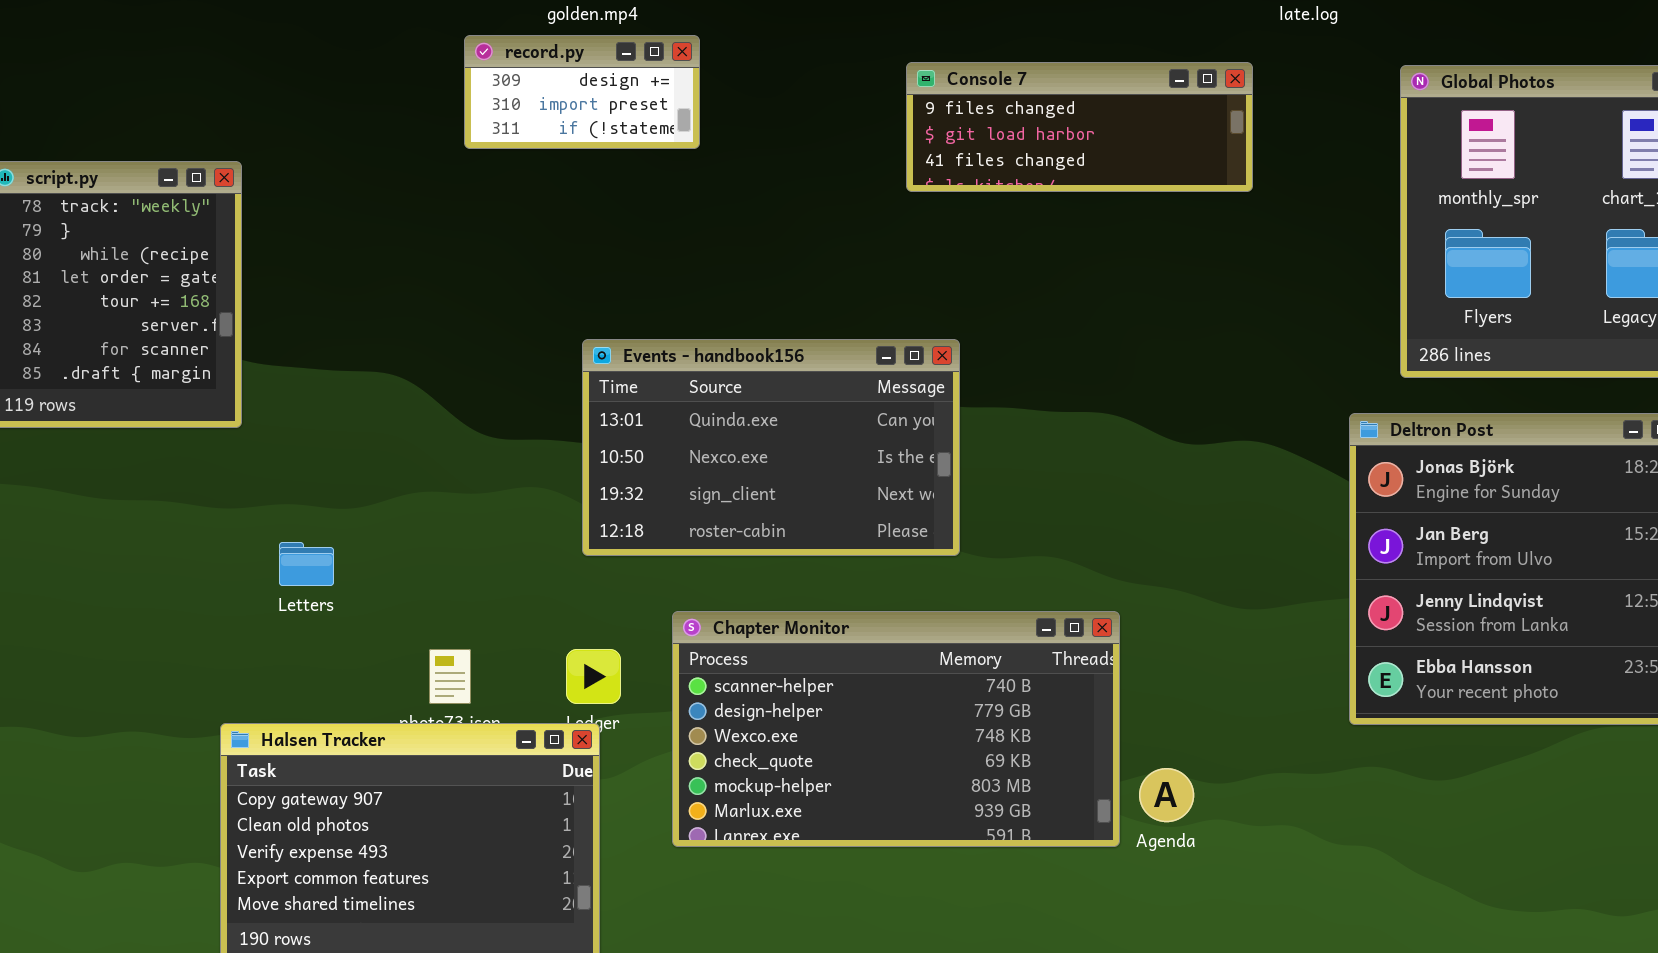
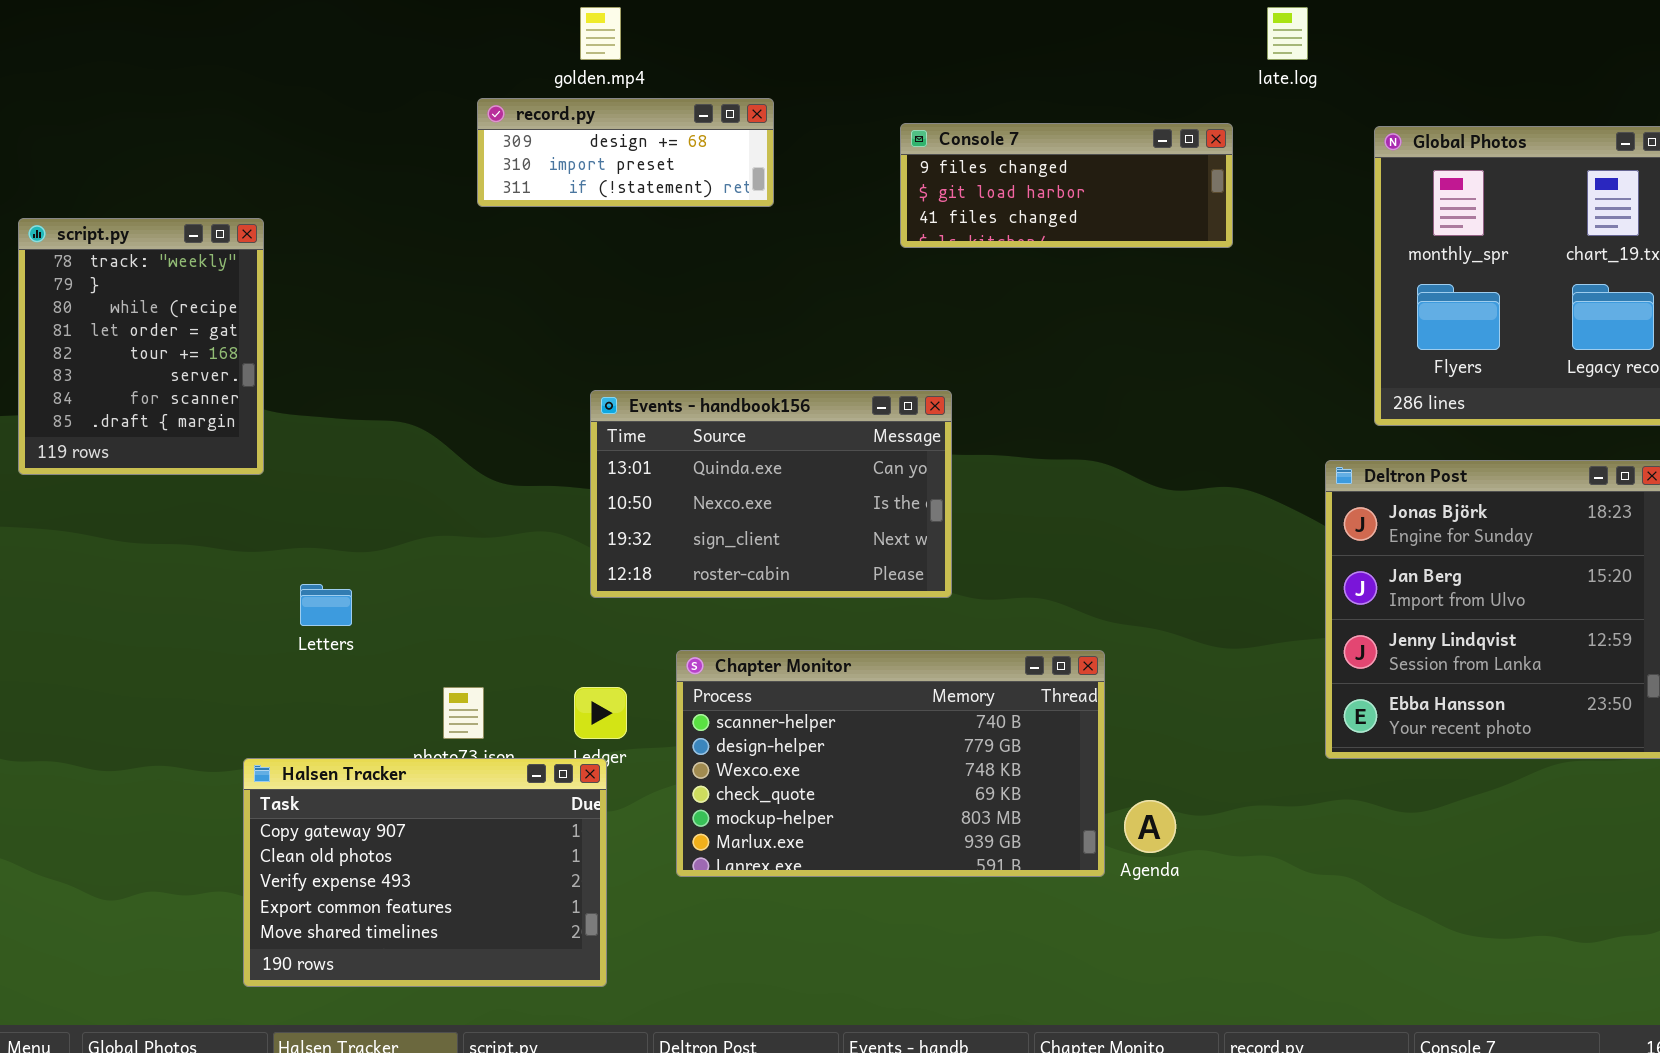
record.py: [464,35,700,149] -> [477,98,774,207], resized

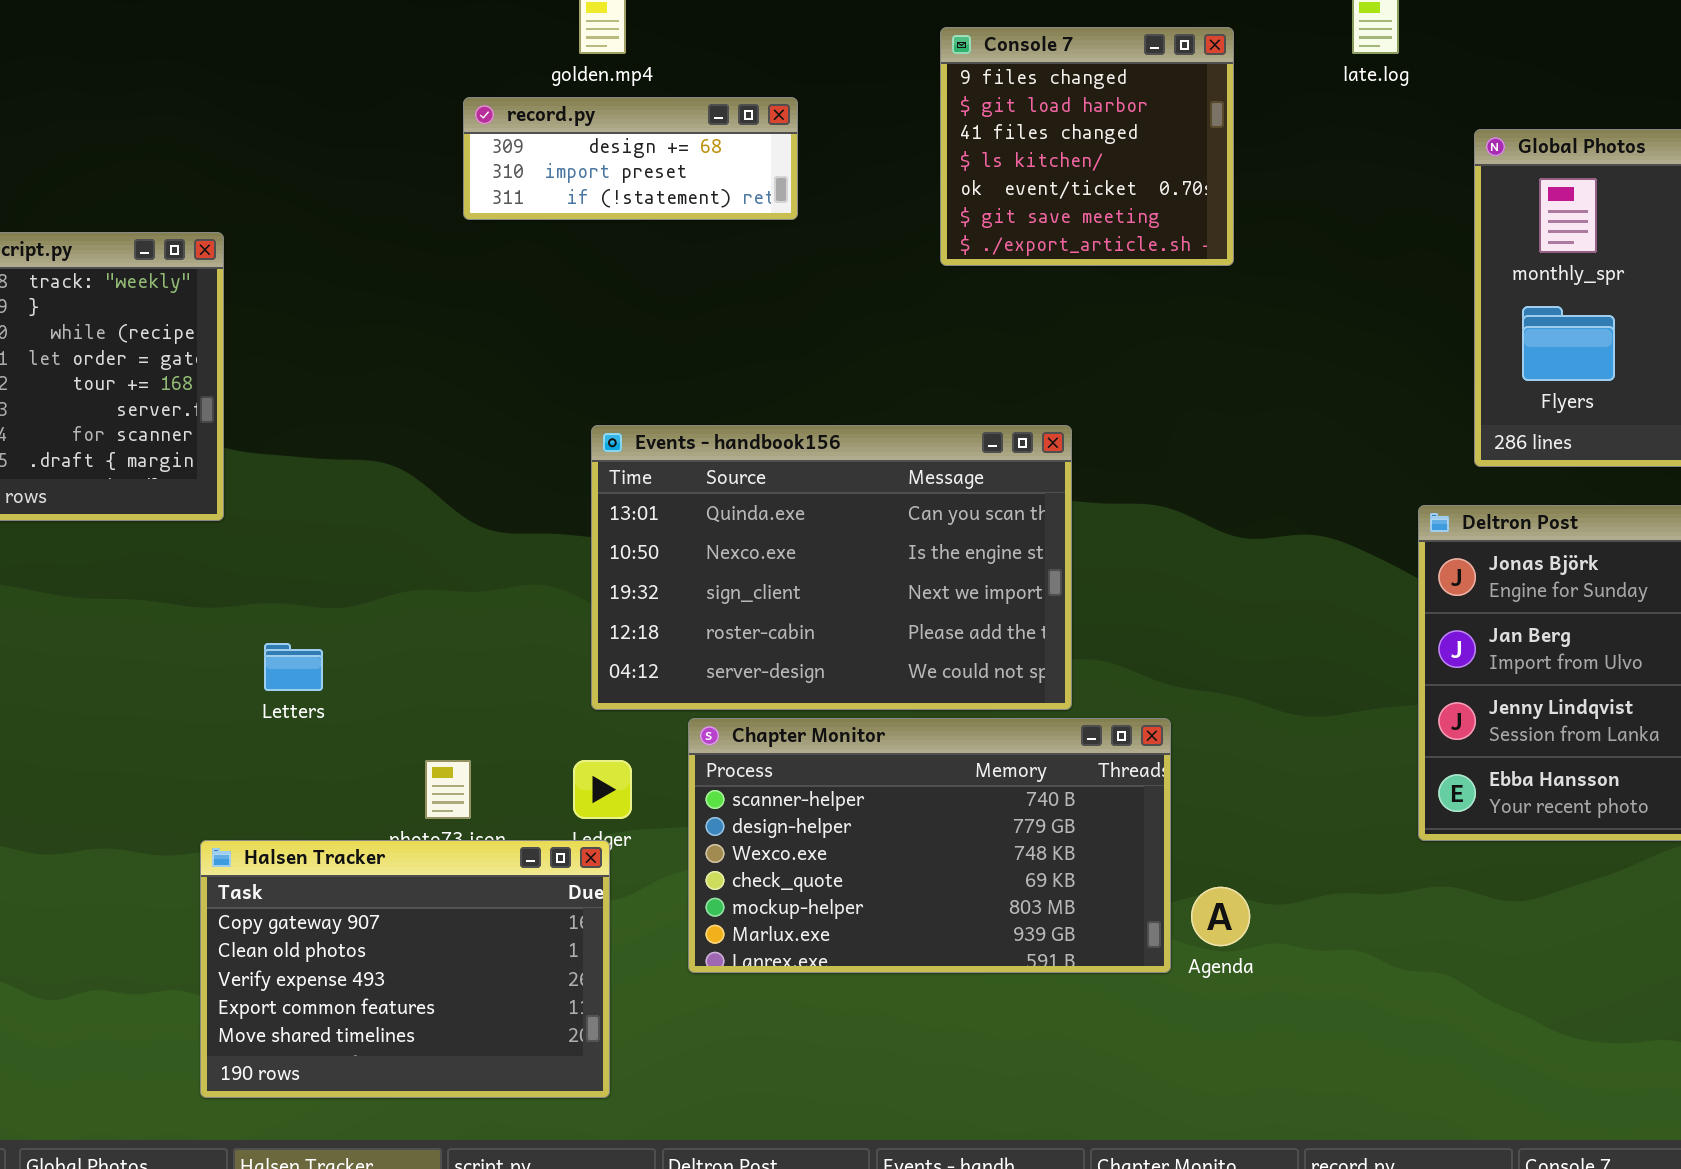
Console 7: [900,123,1233,248] -> [940,27,1234,266], resized
Events - handbook156: [590,390,952,598] -> [591,425,1072,710], resized

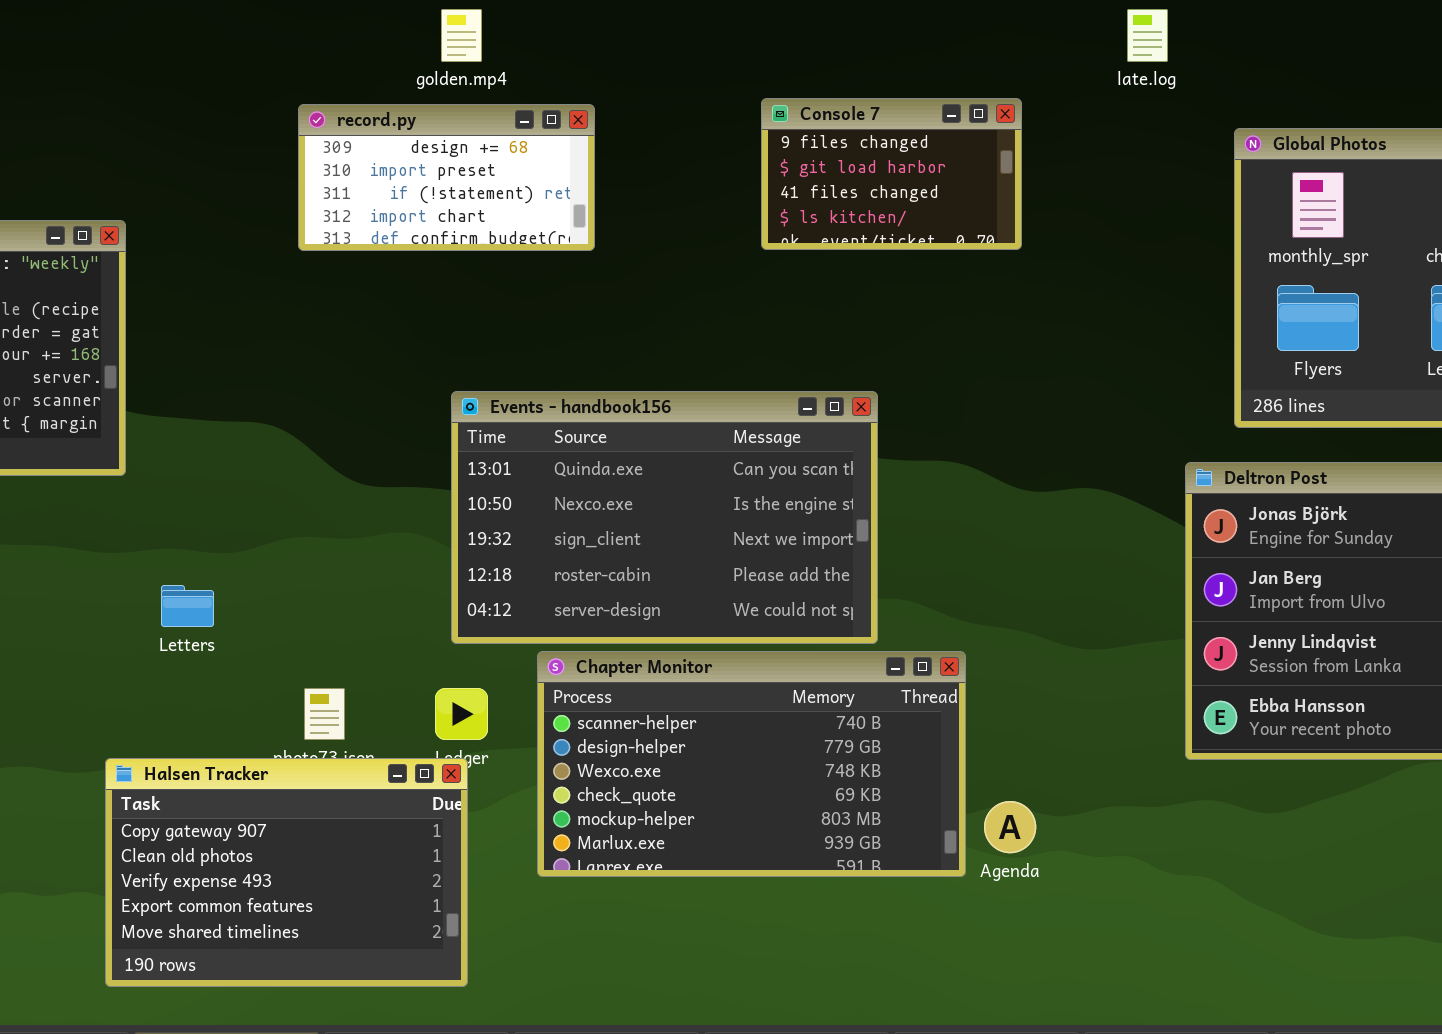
Console 7: [940,27,1234,266] -> [761,98,1022,250], resized
record.py: [463,97,798,220] -> [298,104,595,251], moved, resized

